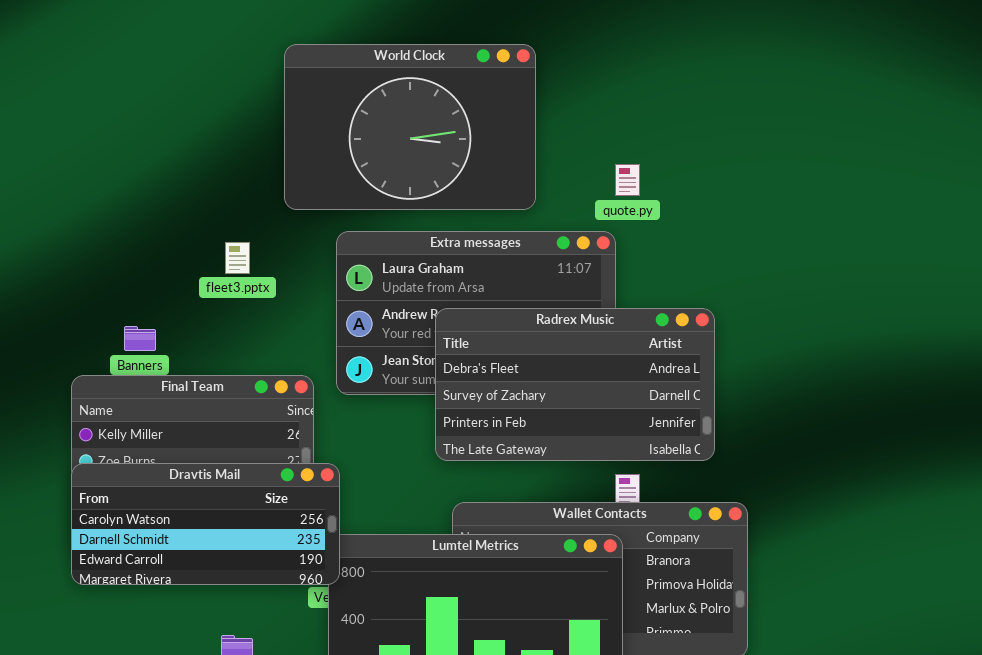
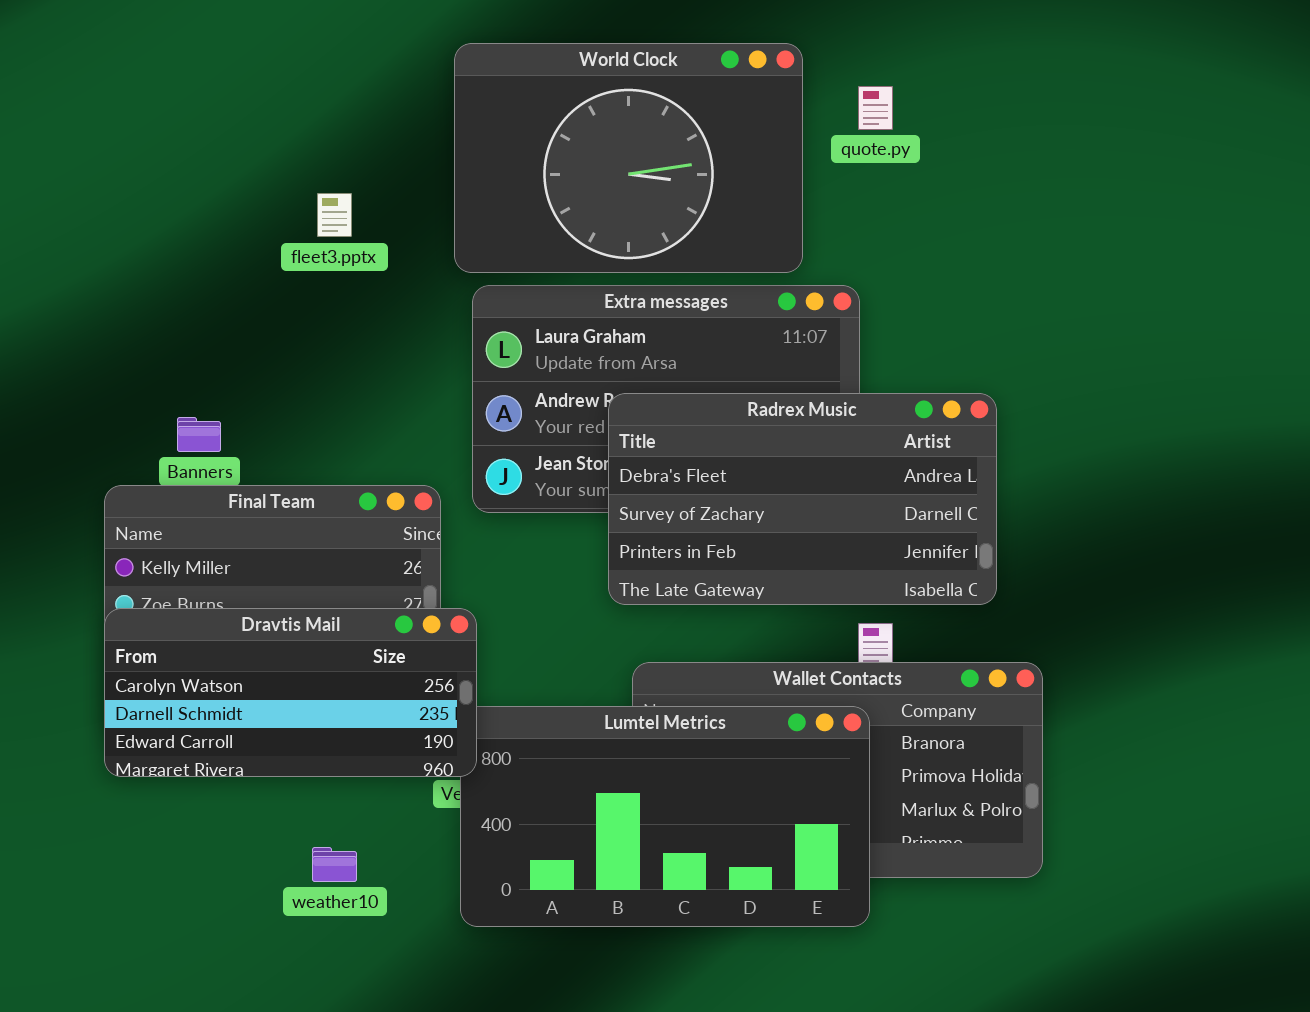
World Clock: [284,44,536,210] -> [454,43,803,273], moved
quote.py: [615,164,640,196] -> [858,86,893,130], moved
fleet3.pptx: [225,242,250,274] -> [317,193,352,237], moved

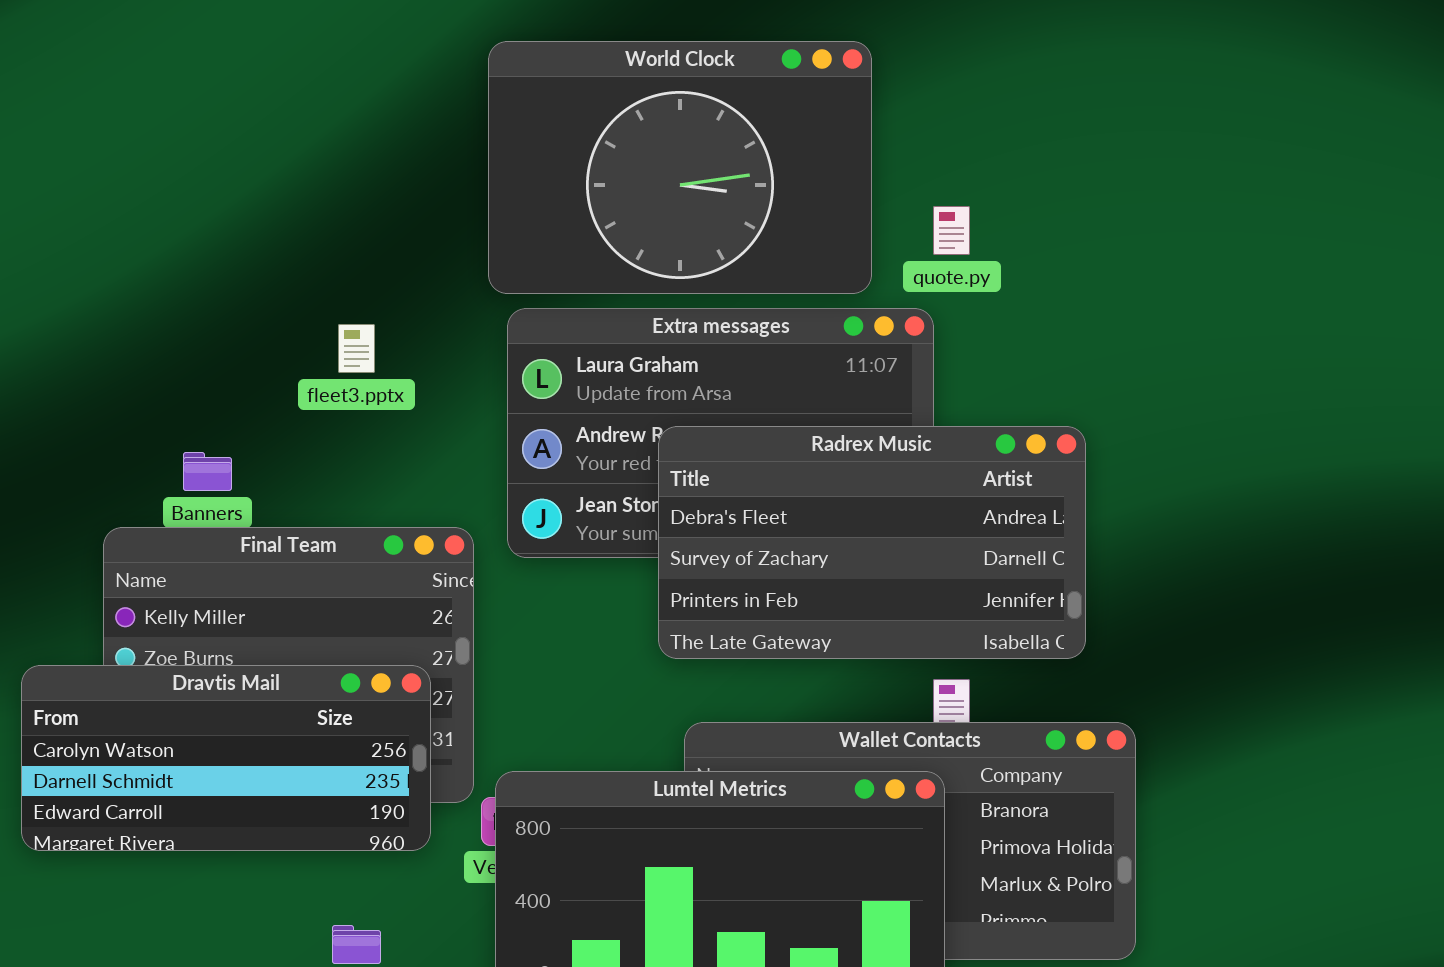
quote.py: [858,86,893,130] -> [933,206,970,255], moved
fleet3.pptx: [317,193,352,237] -> [338,324,375,373], moved
Dravtis Mail: [104,608,477,777] -> [21,665,431,851], moved

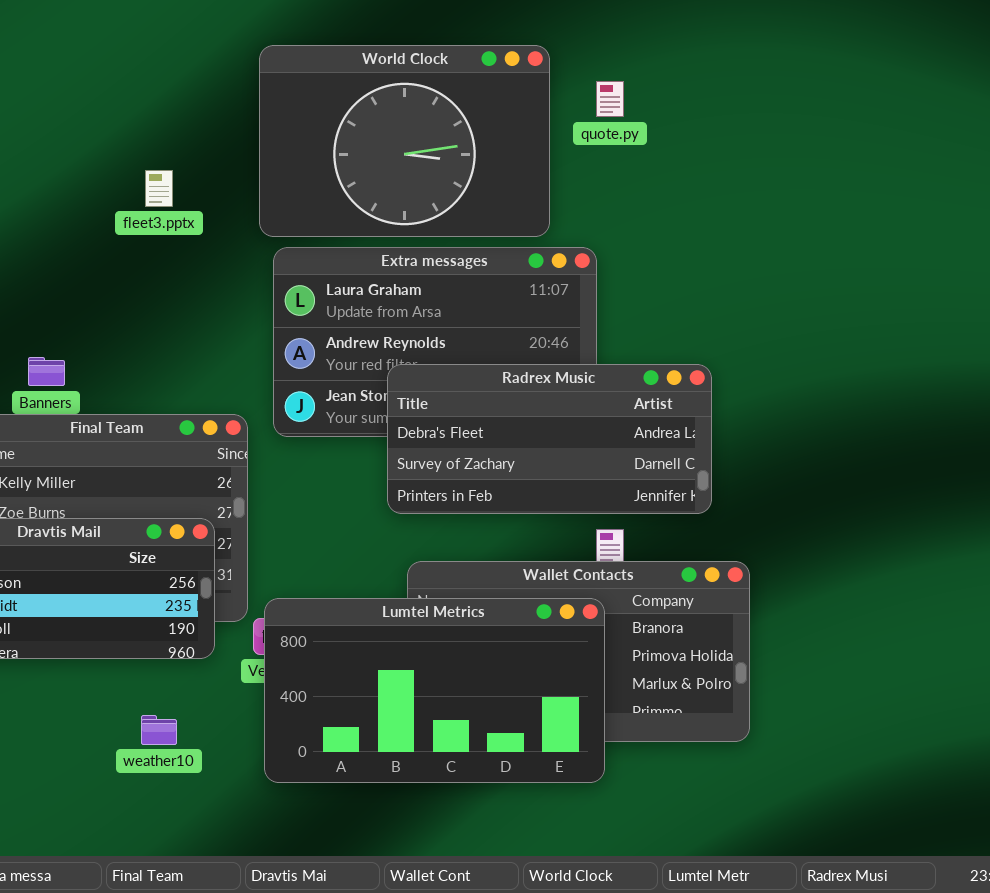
quote.py: [933,206,970,255] -> [596,81,624,117], moved
fleet3.pptx: [338,324,375,373] -> [145,170,173,207], moved
Radrex Music: [658,426,1086,659] -> [387,364,712,514], resized

